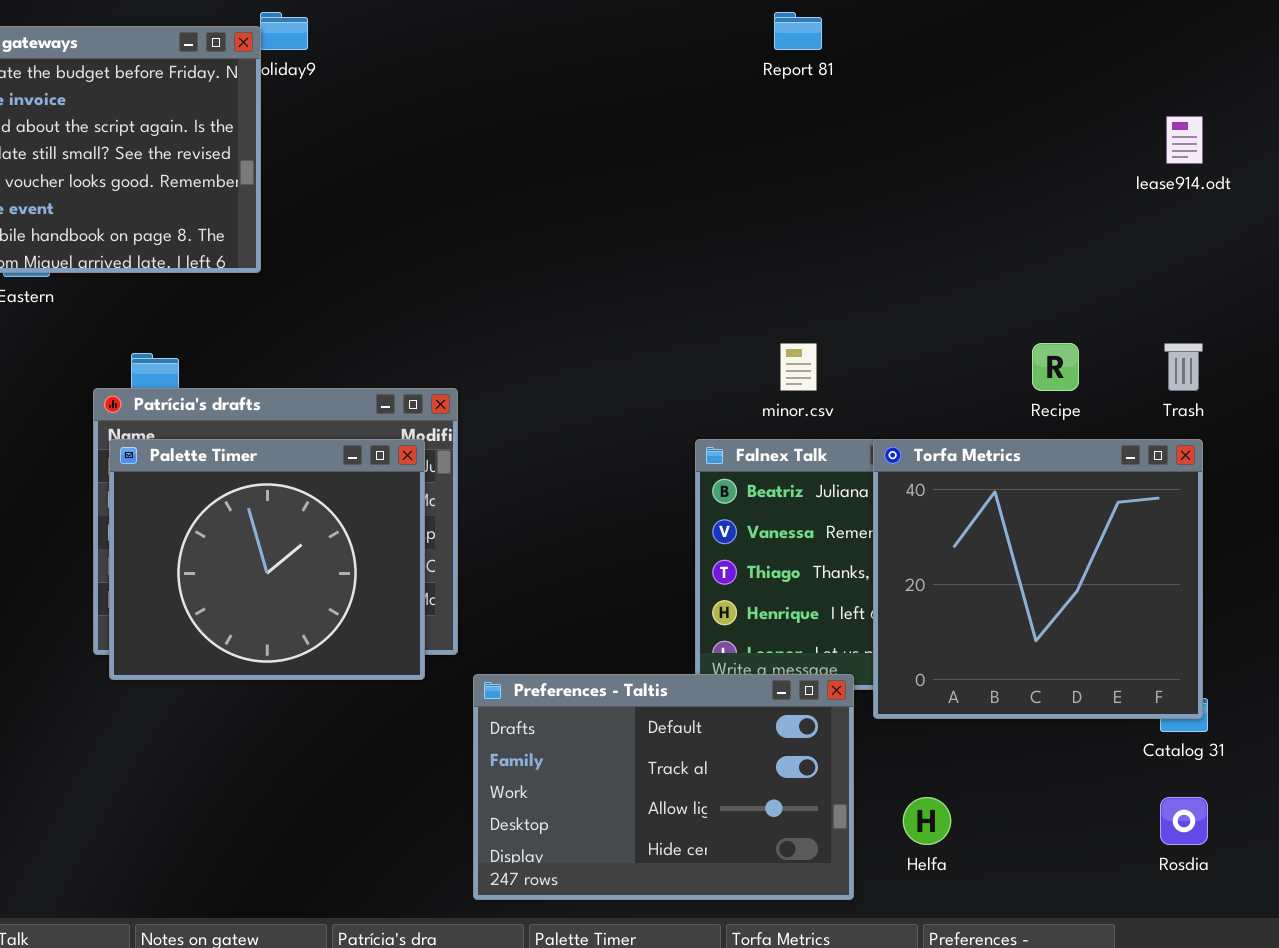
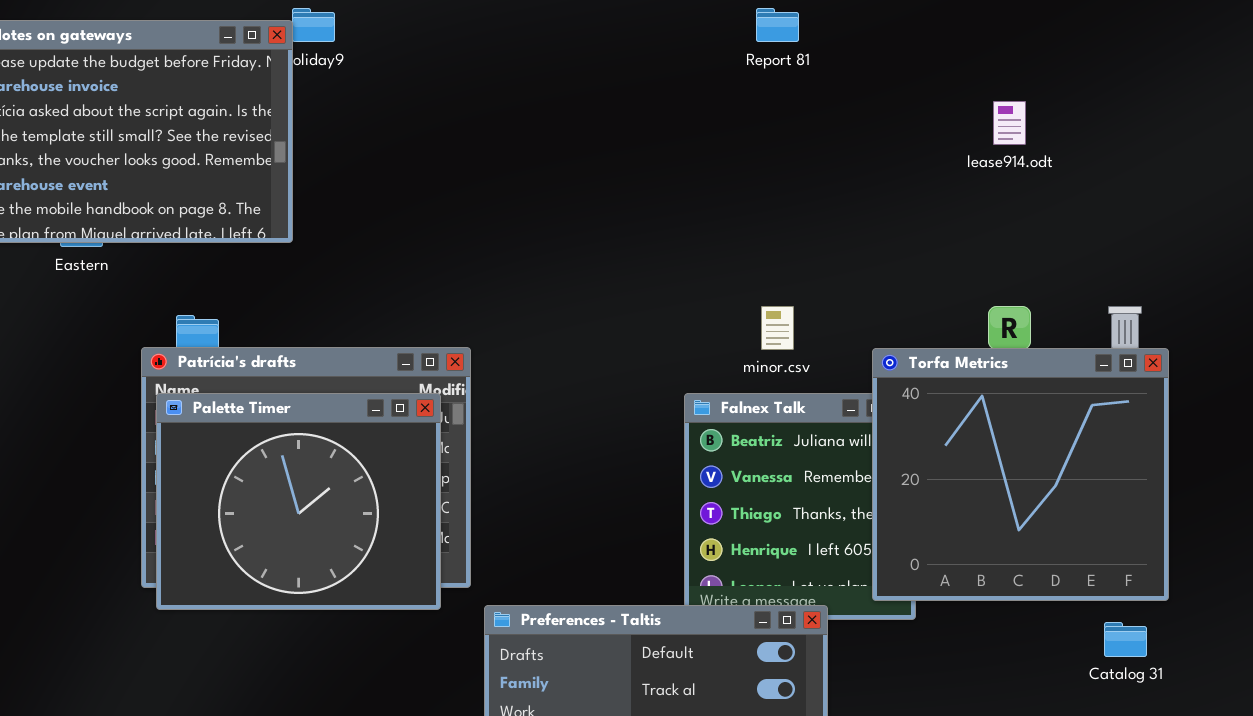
lease914.odt: [1166,116,1203,164] -> [993,101,1026,145], moved
Torfa Metrics: [873,439,1203,719] -> [872,348,1169,601], moved

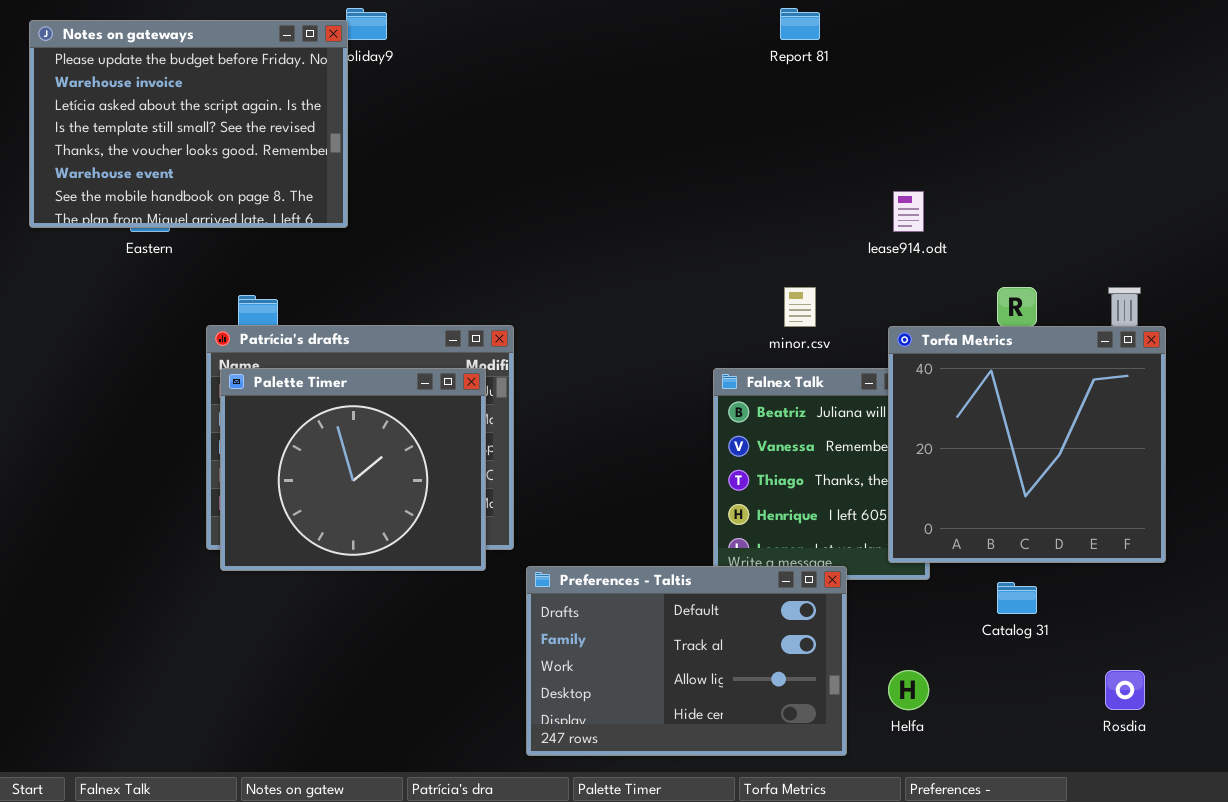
lease914.odt: [993,101,1026,145] -> [893,191,924,232], moved
Catalog 31: [1104,622,1147,657] -> [997,582,1037,614], moved

